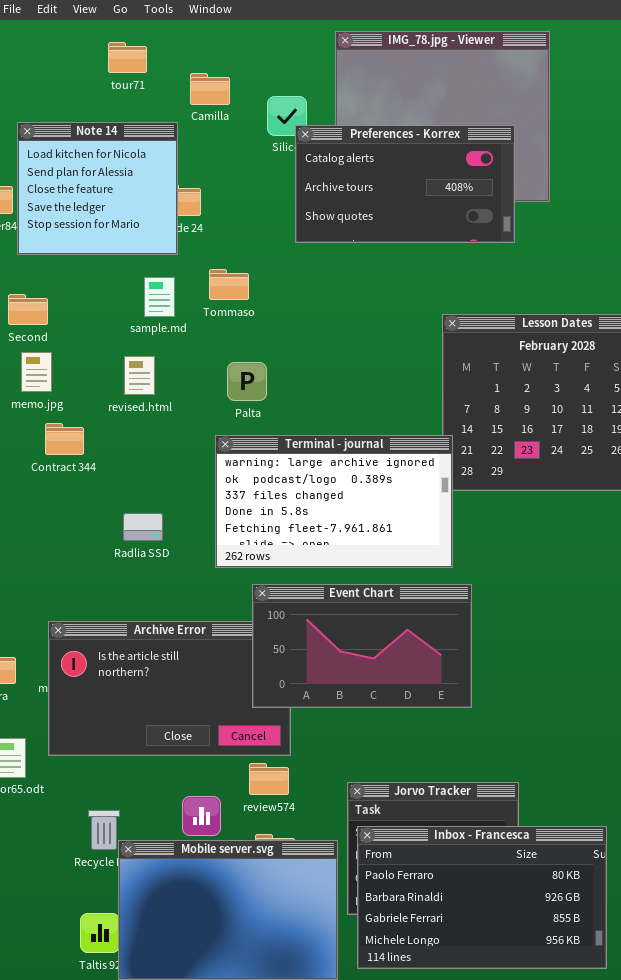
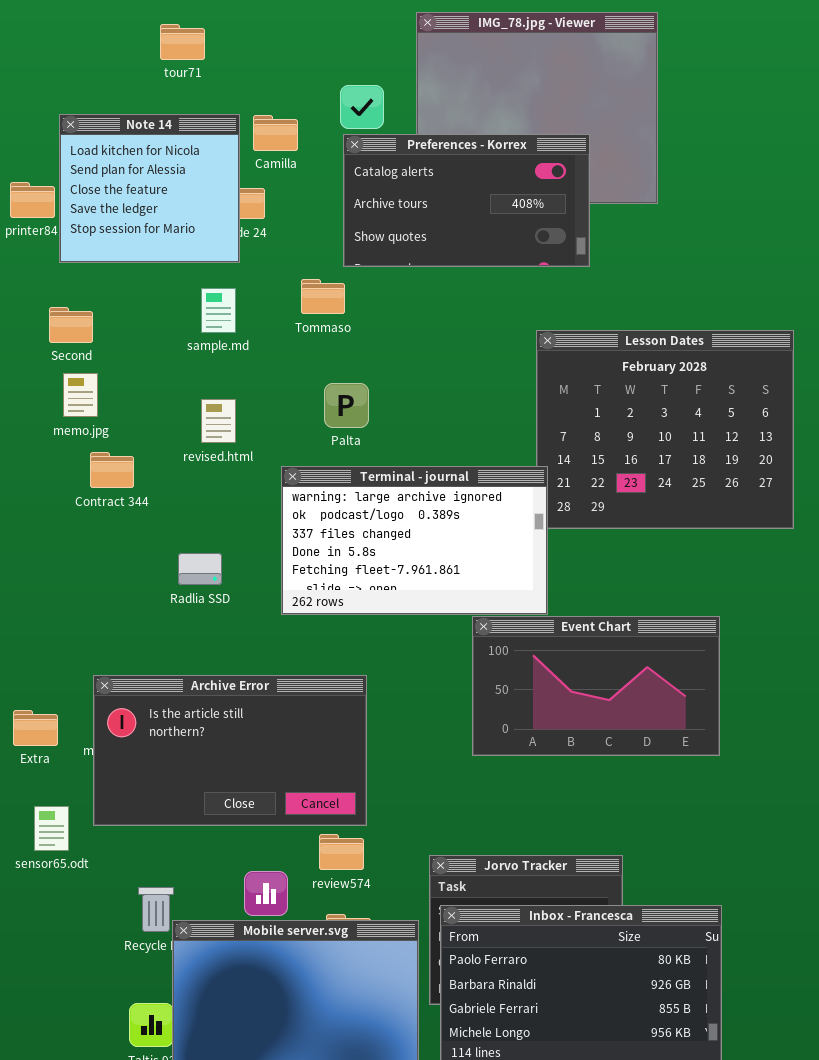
Camilla: [190,73,230,105] -> [253,115,298,151], moved
Preferences - Korrex: [295,125,515,243] -> [343,134,590,267], moved
Tommaso: [209,269,249,300] -> [301,279,345,314], moved
revised.html: [124,356,155,395] -> [201,399,236,443], moved
Palta: [227,362,267,401] -> [324,383,369,428], moved
Event Chart: [252,584,472,708] -> [472,616,720,756], moved

